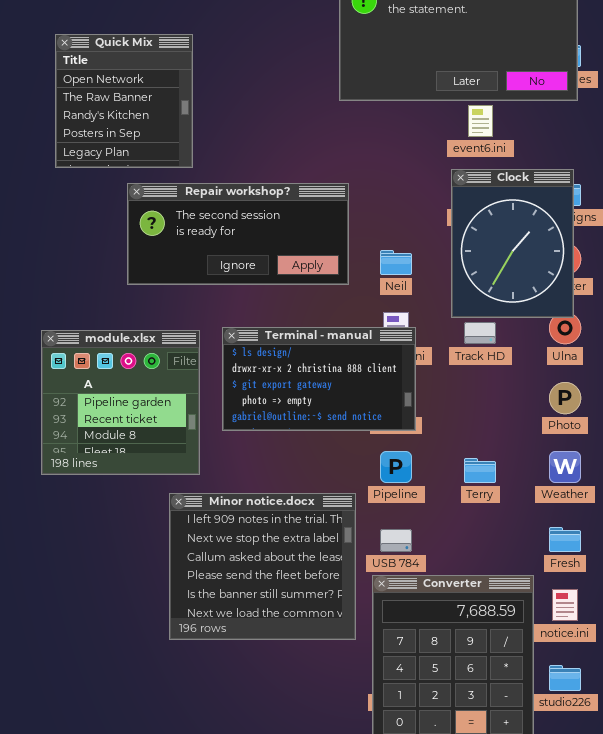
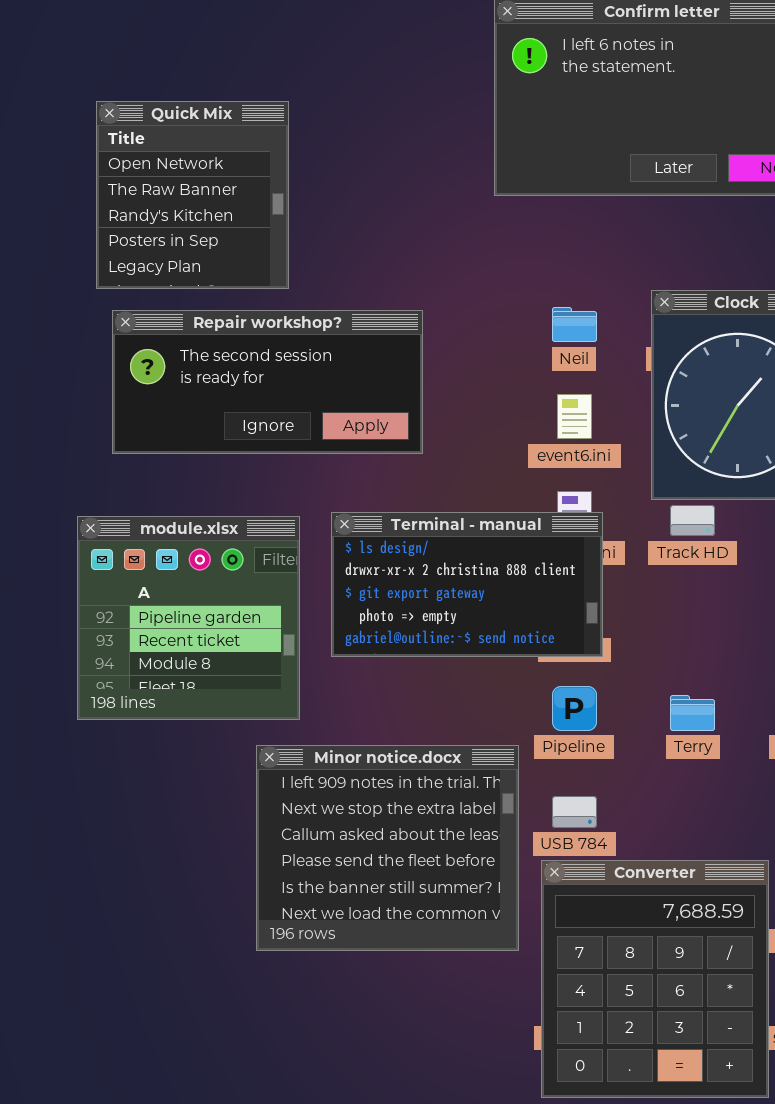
event6.ini: [468,105,493,137] -> [557,394,592,439], moved
Repair workshop?: [127,183,349,285] -> [112,310,423,454], moved
Neil: [380,250,412,275] -> [552,307,597,342], moved

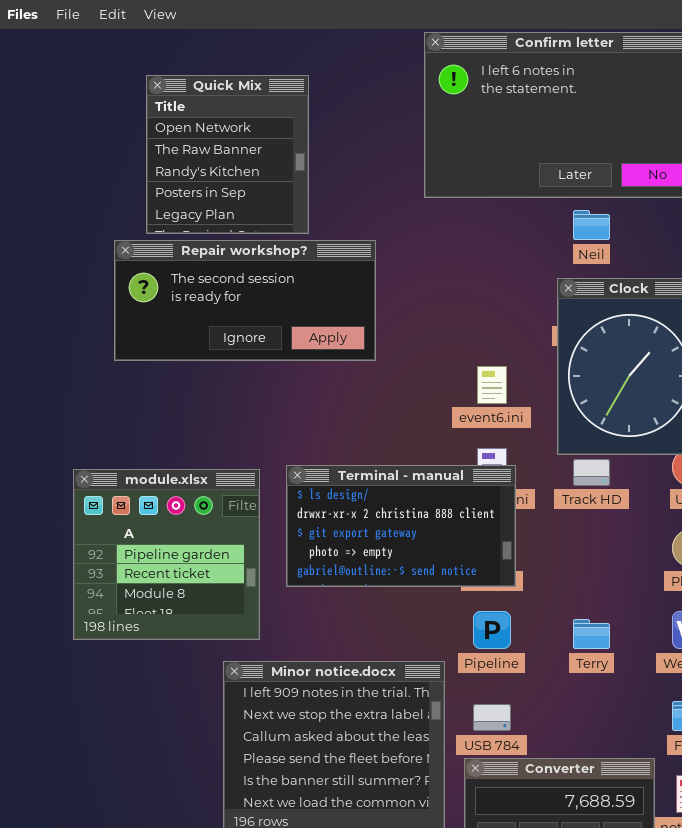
Quick Mix: [96,101,289,289] -> [146,75,309,234], moved
Neil: [552,307,597,342] -> [573,210,610,240], moved
Repair workshop?: [112,310,423,454] -> [114,240,376,361], moved

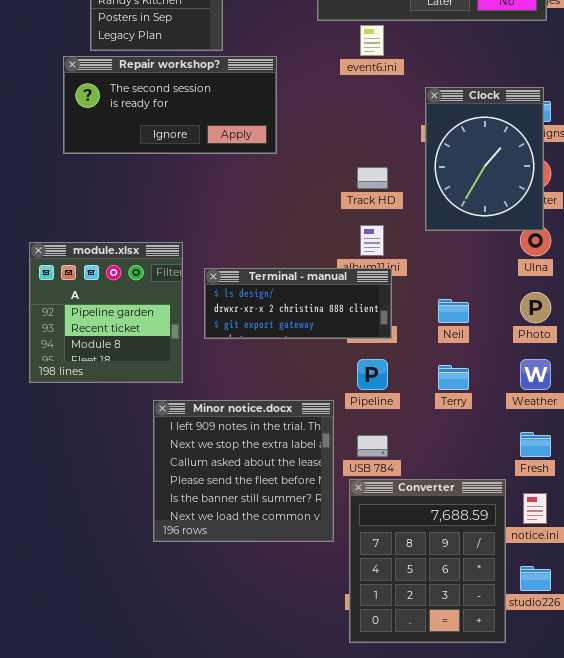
Neil: [573,210,610,240] -> [438,299,469,323], moved
event6.ini: [477,366,507,404] -> [360,25,384,56], moved
Track HD: [573,459,610,486] -> [357,167,388,189], moved
Terminal - manual: [286,465,516,587] -> [204,268,392,339], resized

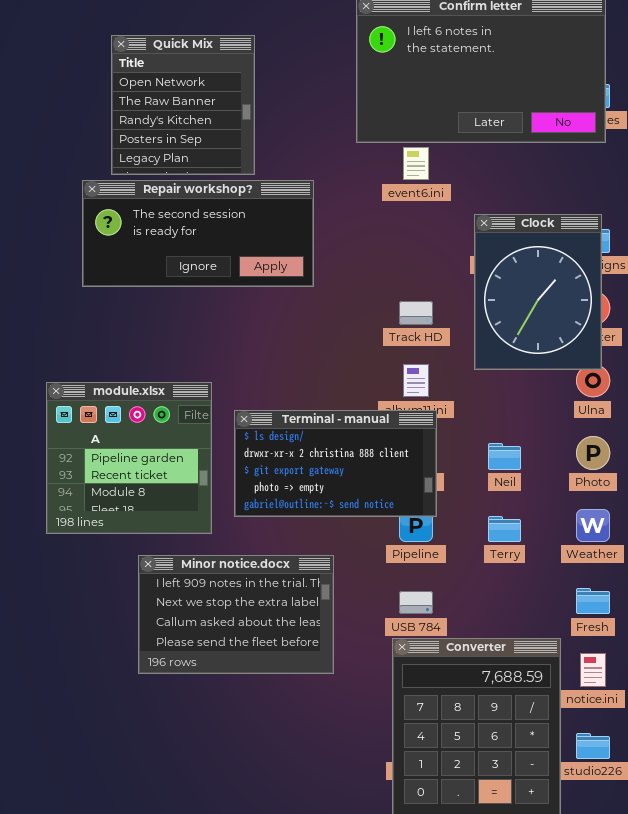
Terminal - manual: [204,268,392,339] -> [234,410,437,517], resized
Minor notice.docx: [153,400,334,542] -> [138,555,334,674], moved, resized

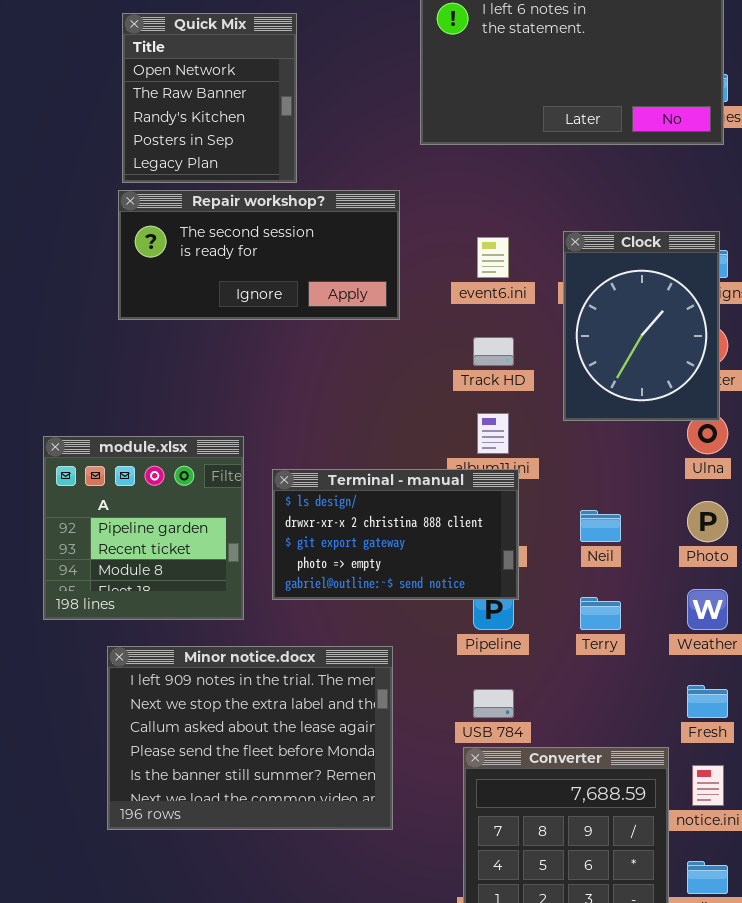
event6.ini: [403,147,429,180] -> [477,237,509,278], moved
Repair workshop?: [82,180,314,287] -> [118,190,400,320], moved
Minor notice.docx: [138,555,334,674] -> [107,646,393,830], resized

